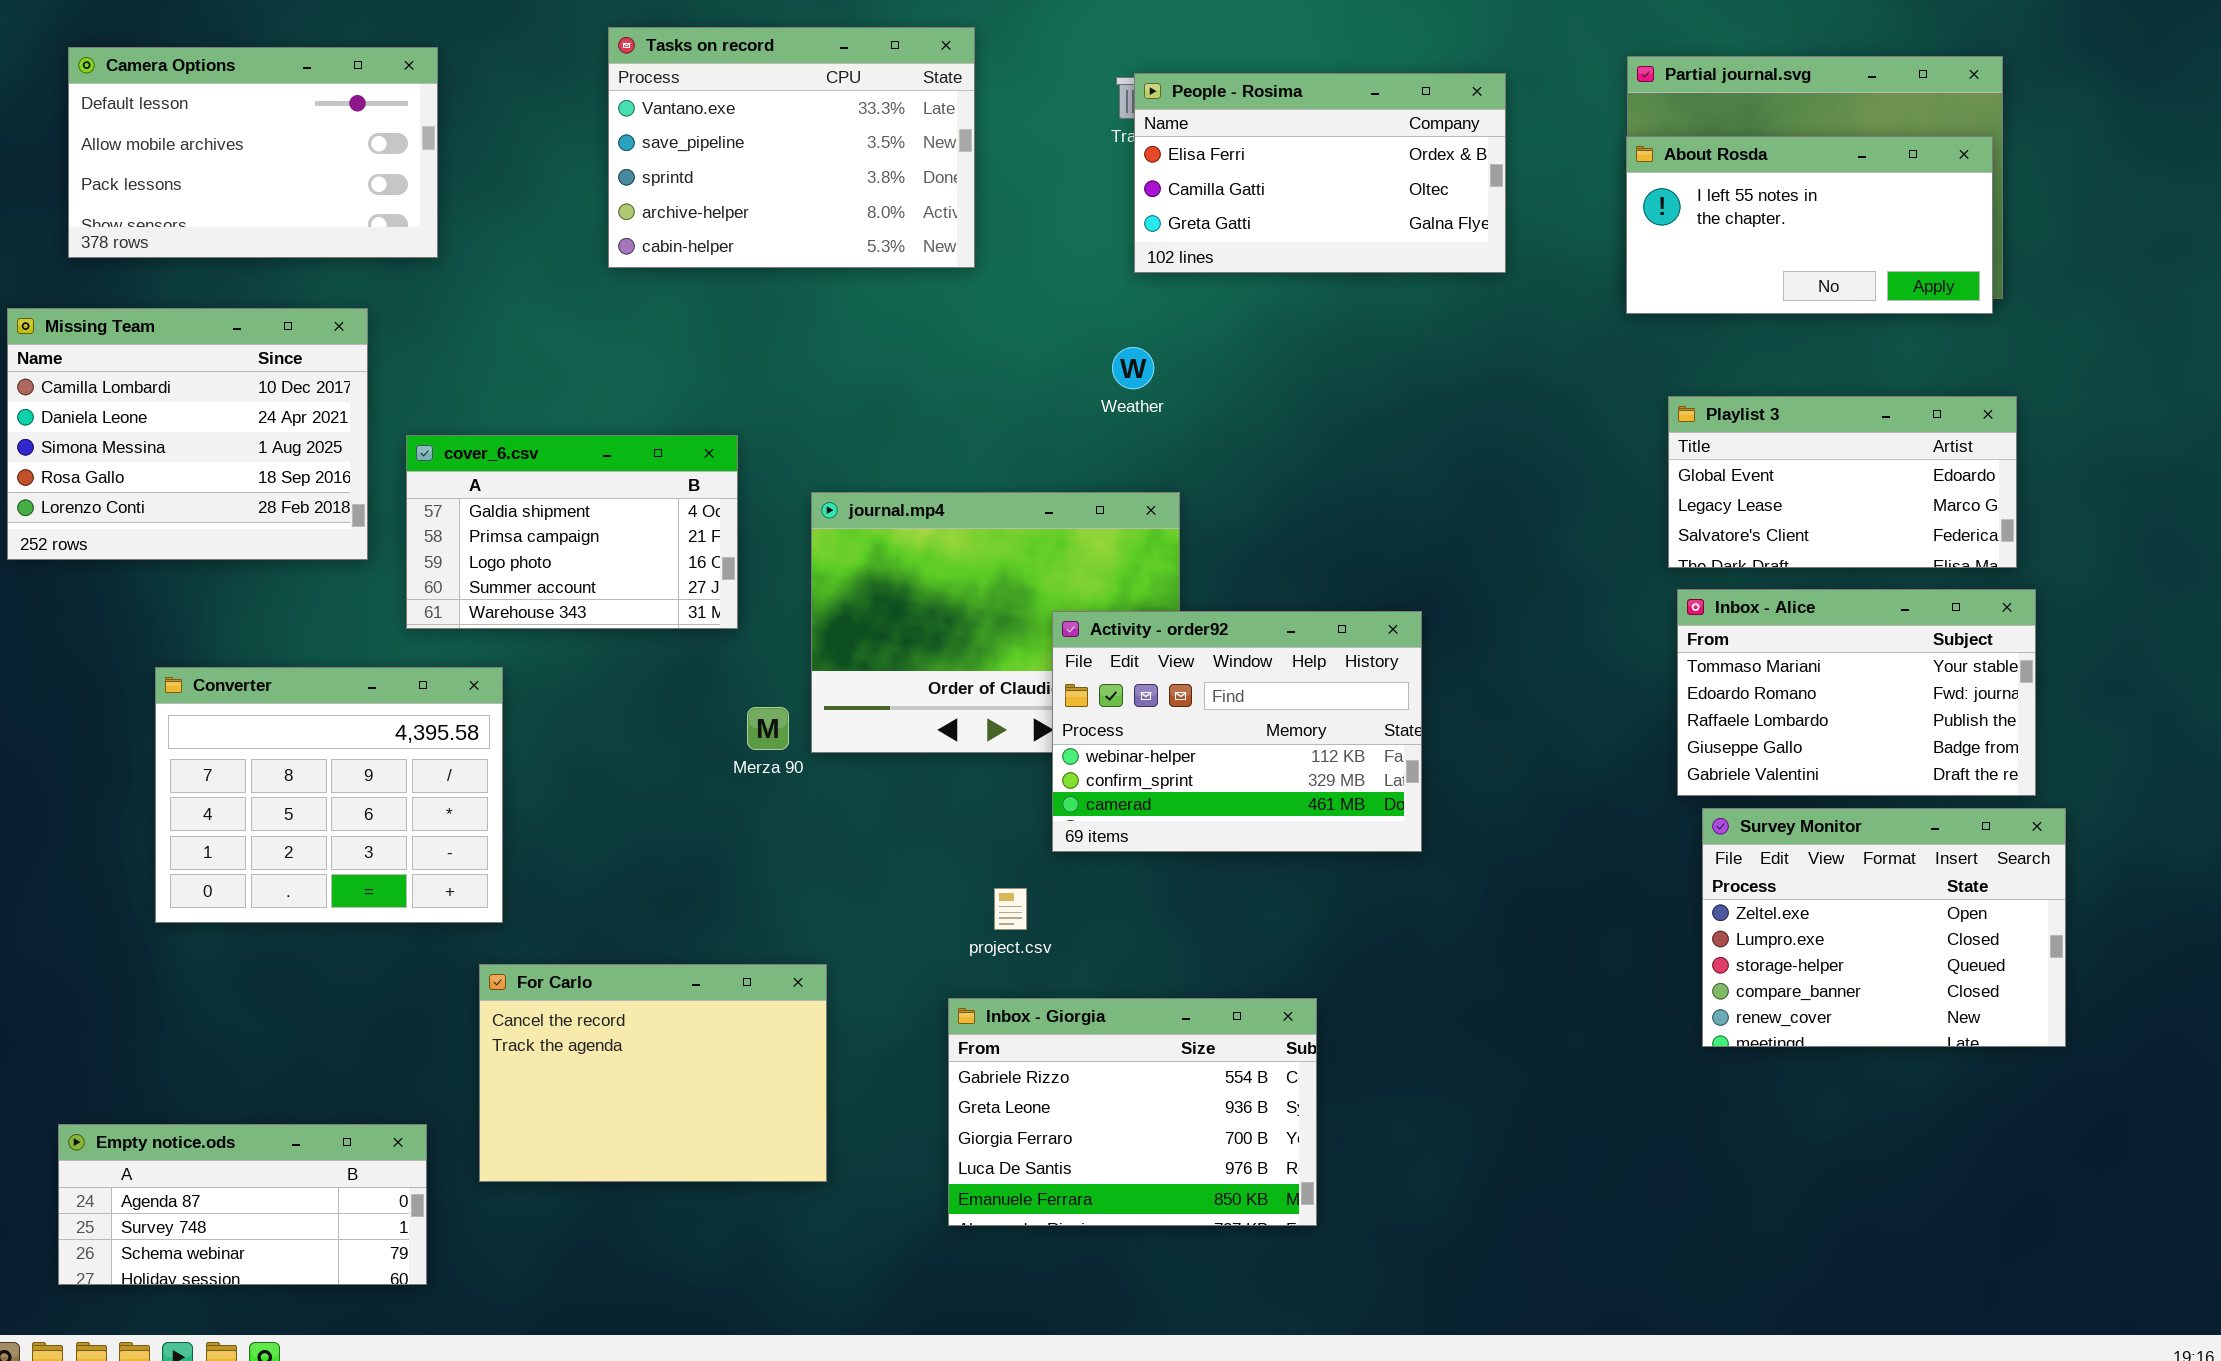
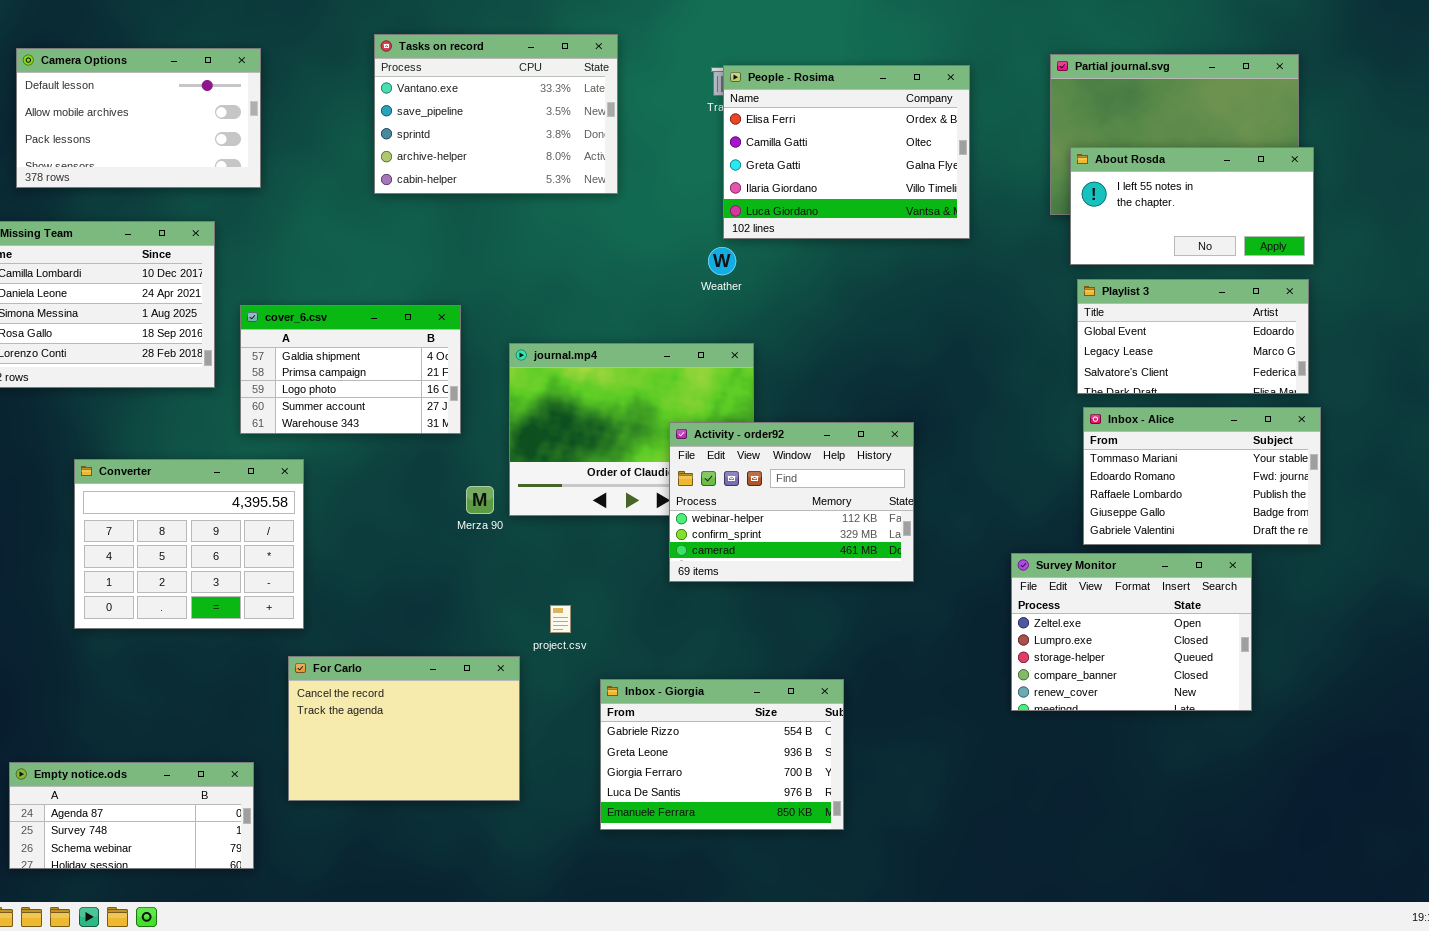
People - Rosima: [1134,73,1506,273] -> [723,65,970,239], resized
About Rosda: [1626,136,1993,314] -> [1070,147,1314,265], moved
Survey Monitor: [1702,808,2066,1047] -> [1011,553,1252,711], moved
project.csv: [994,888,1027,930] -> [550,605,571,633], moved

